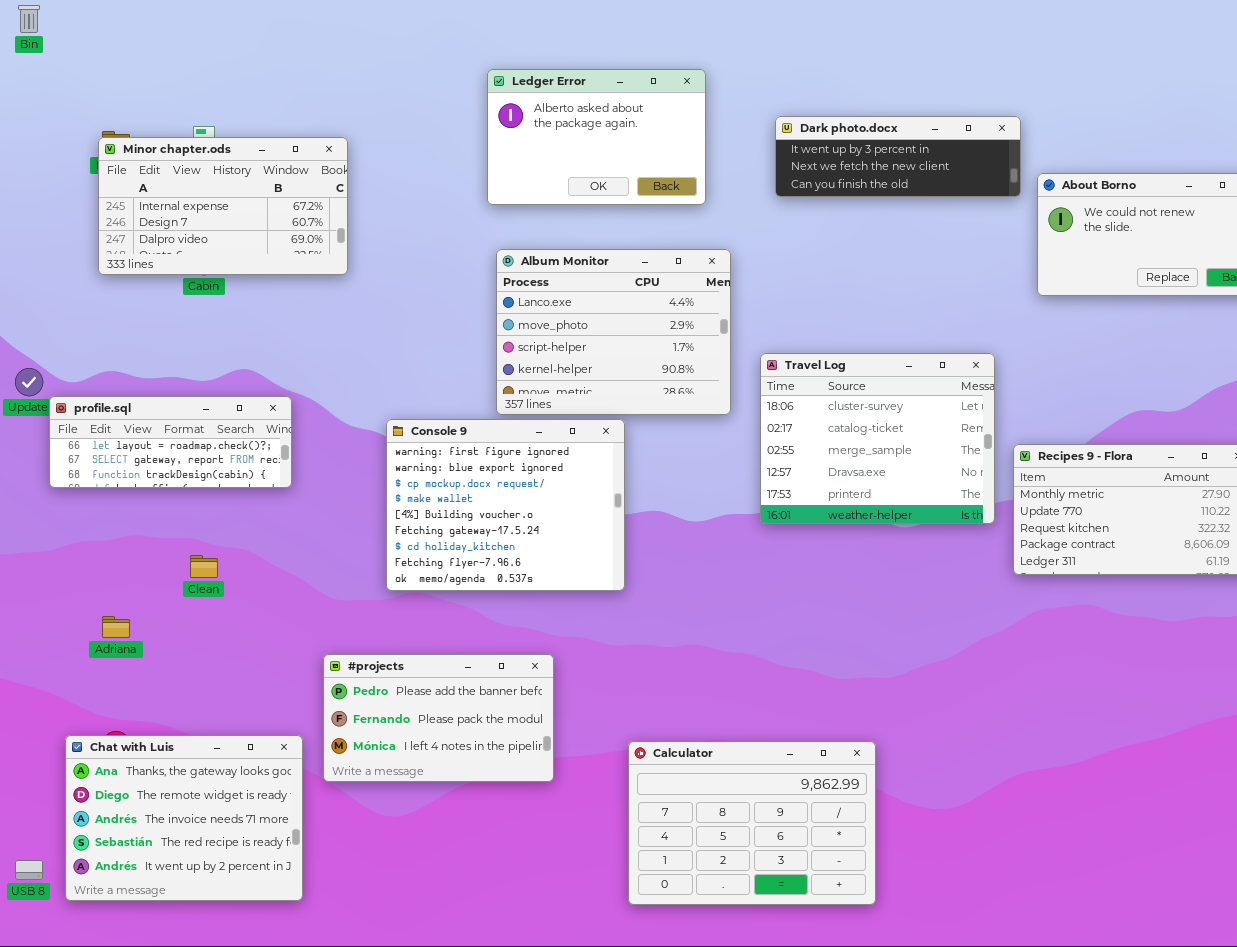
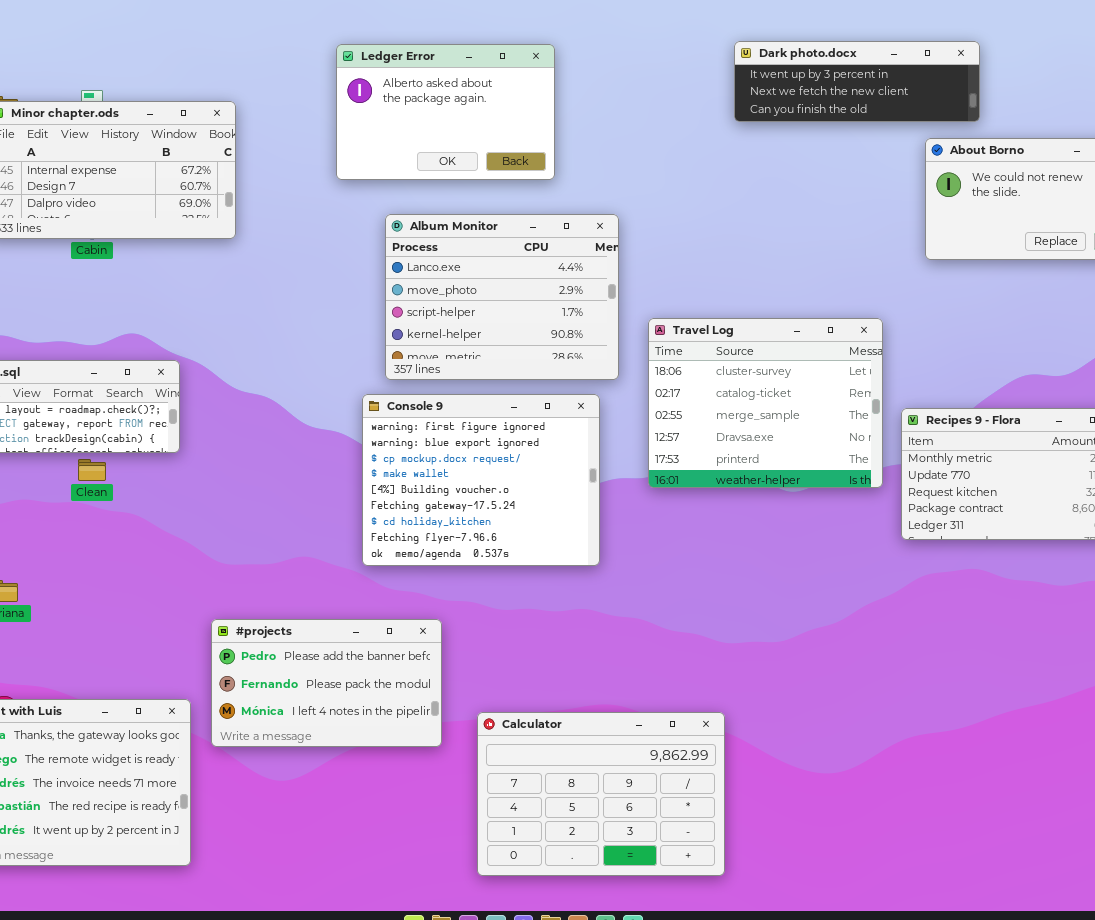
Ledger Error: [487,69,706,205] -> [336,44,555,180], moved
Dark photo.docx: [775,116,1021,197] -> [734,41,980,122], moved
Console 9: [386,419,625,591] -> [362,394,600,566], moved
Clean: [190,555,218,578] -> [78,459,106,481], moved
Calculator: [628,741,876,905] -> [477,712,725,876], moved

